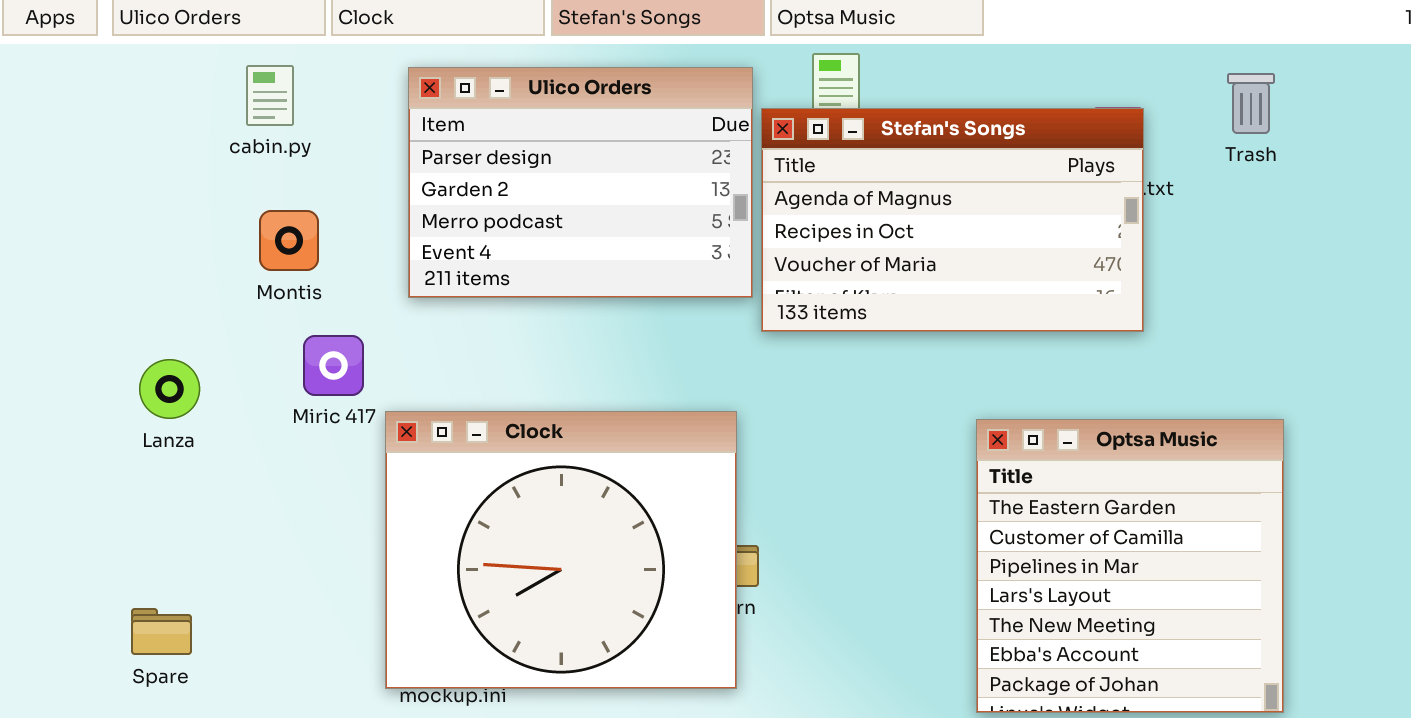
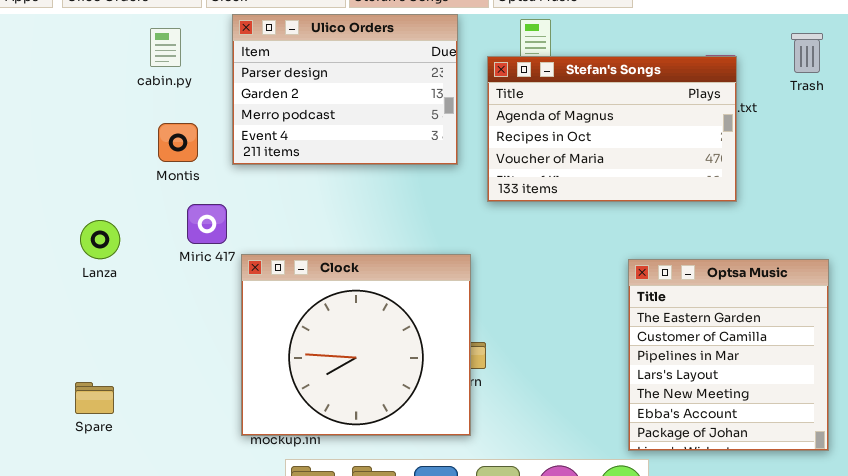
Ulico Orders: [408,67,753,298] -> [232,14,458,165], moved

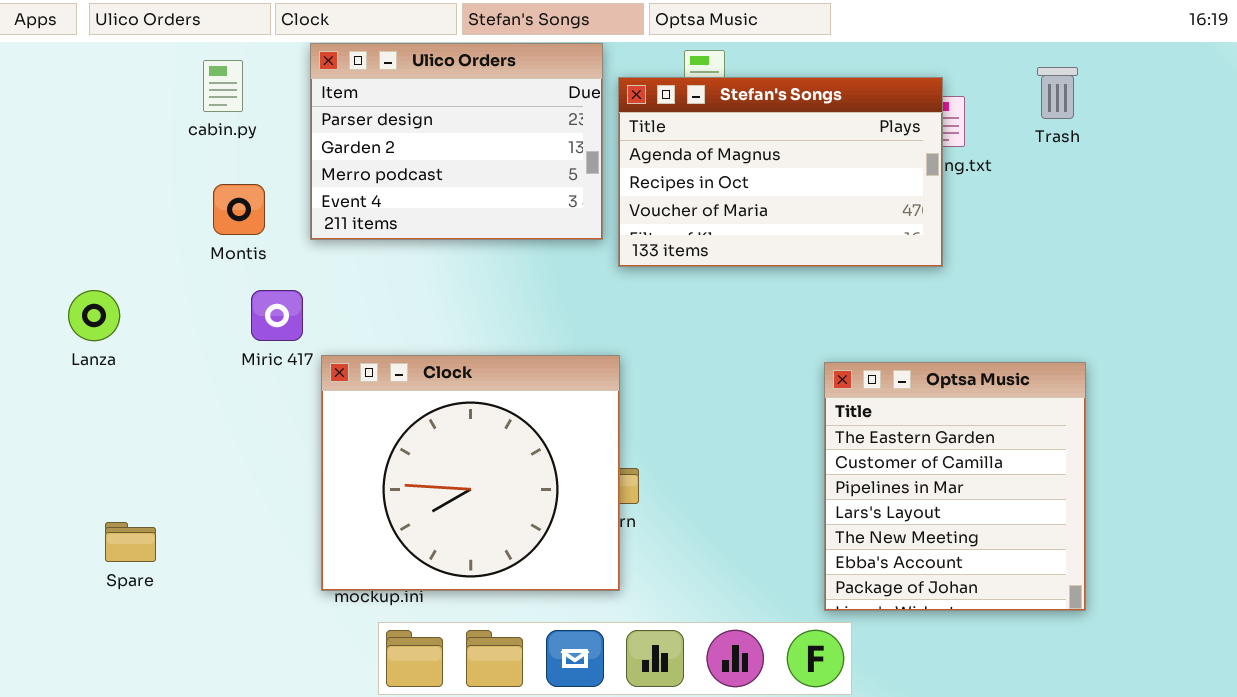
Stefan's Songs: [487,56,737,202] -> [618,77,943,267], moved
Lanza: [80,220,120,259] -> [68,290,120,341], moved

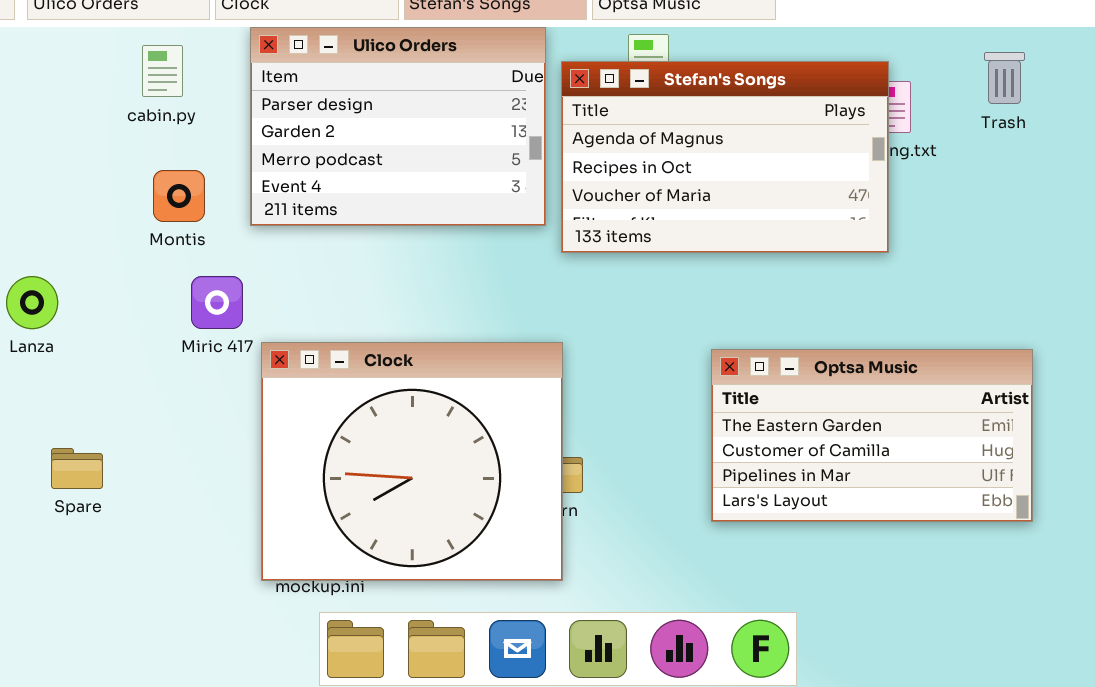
Optsa Music: [824,362,1086,611] -> [711,349,1033,522], resized
Spare: [105,522,156,562] -> [51,448,103,489], moved

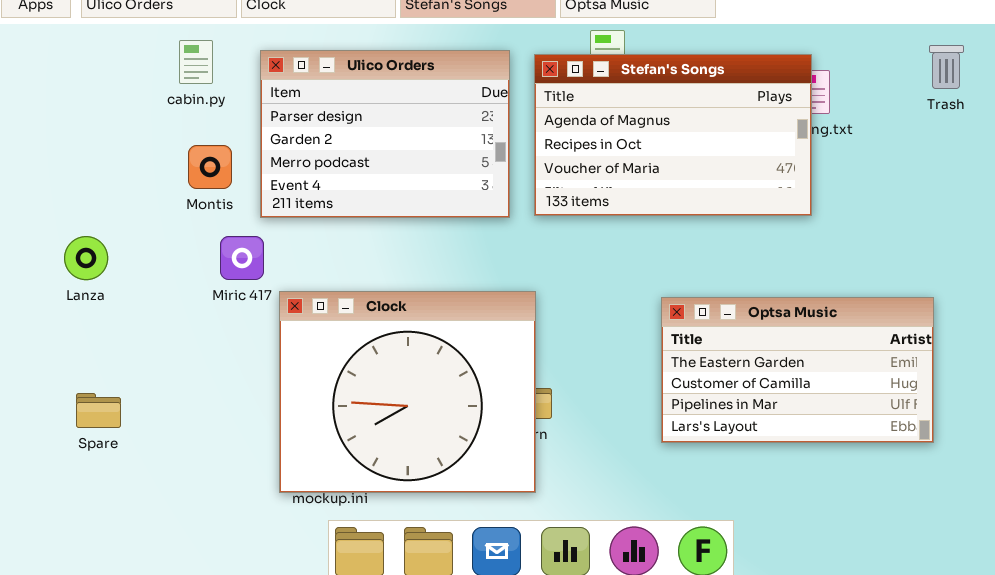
Ulico Orders: [250,27,546,226] -> [260,50,510,218], moved
Trash: [984,52,1025,104] -> [929,45,964,89], moved
Spare: [51,448,103,489] -> [76,393,121,428], moved

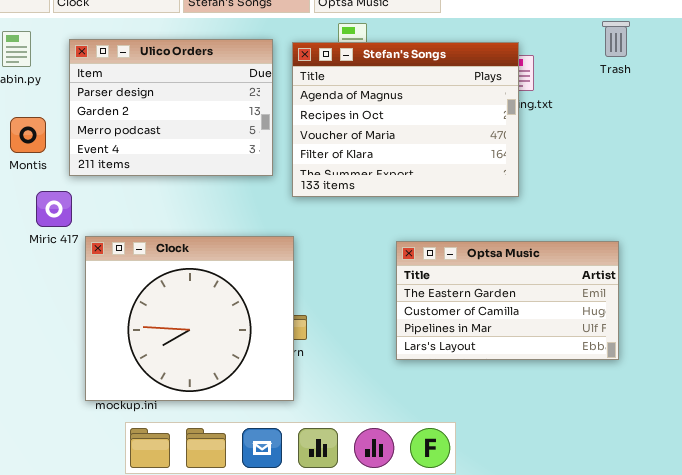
Trash: [929,45,964,89] -> [602,21,630,57], moved
Stefan's Songs: [534,54,812,216] -> [292,42,519,197], resized

